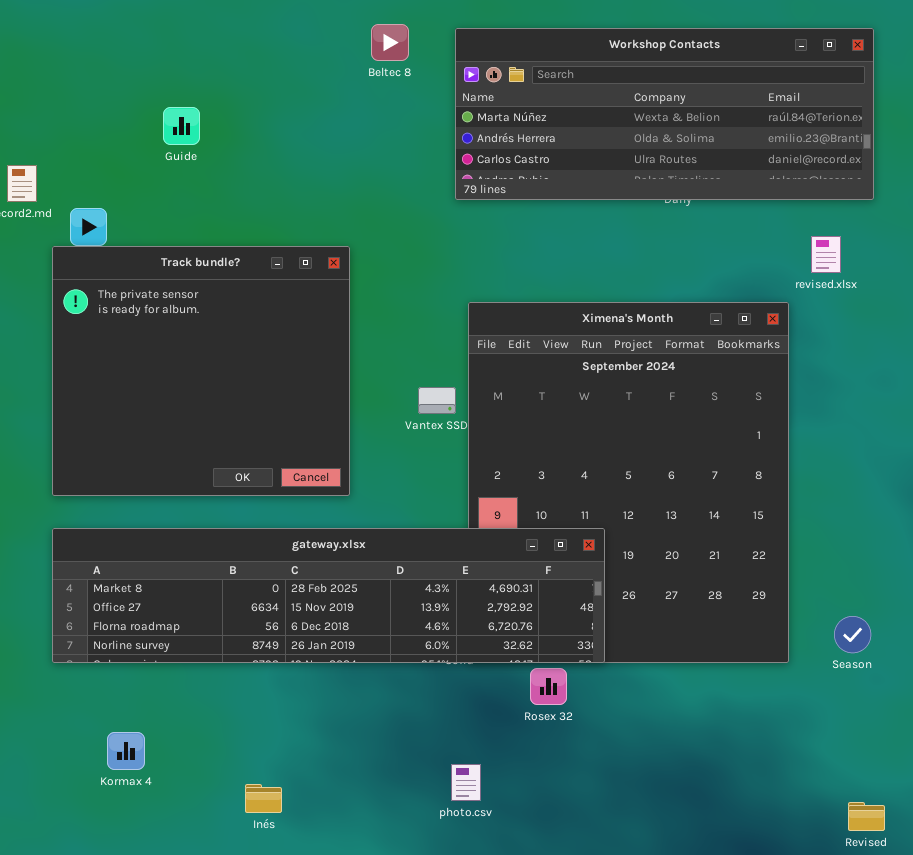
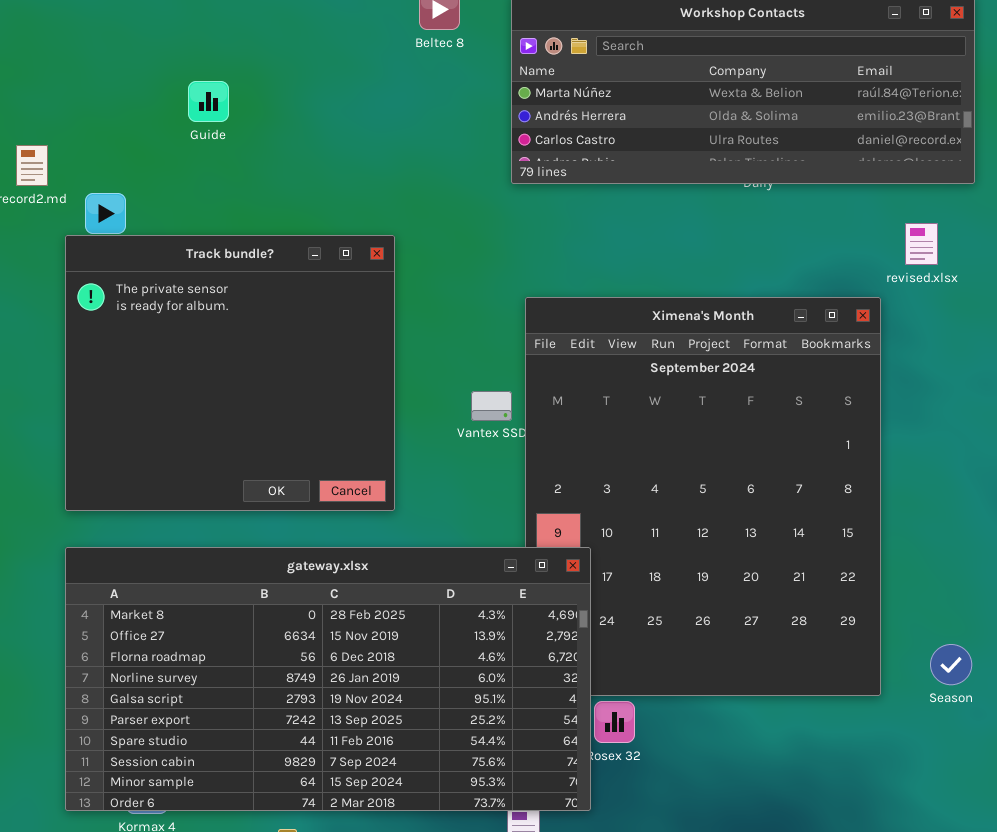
gateway.xlsx: [52,528,605,663] -> [65,547,591,811], resized

